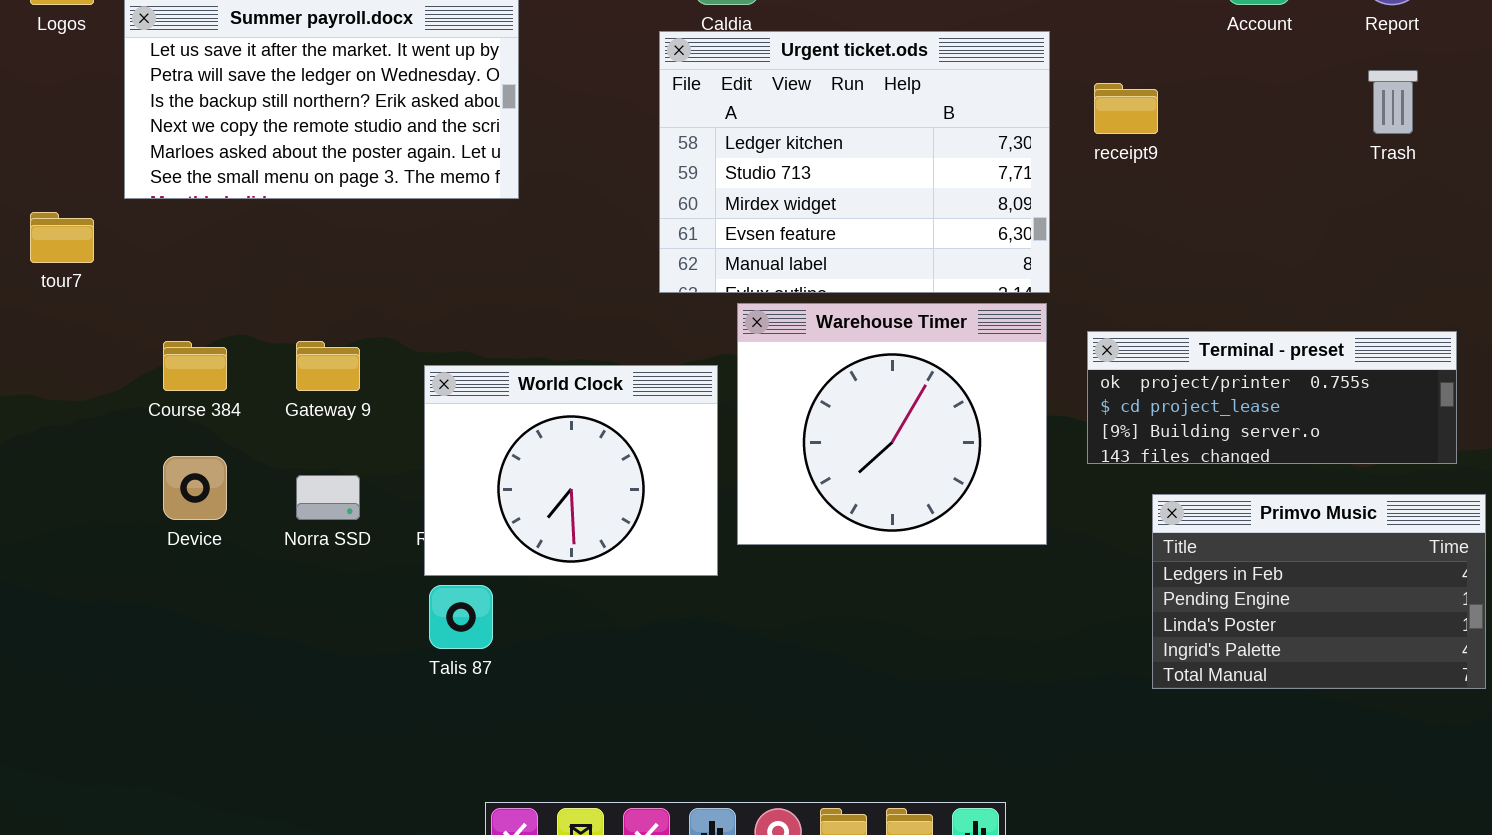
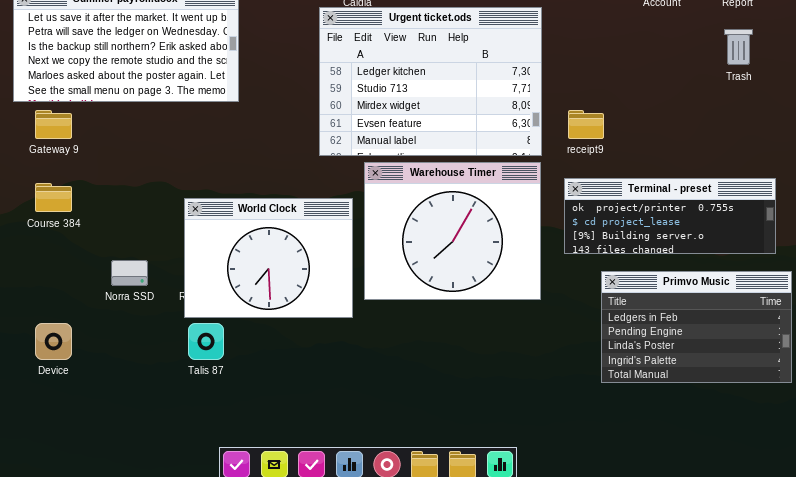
receipt9: [1094,83,1158,134] -> [568,110,604,139], moved
Gateway 9: [296,341,360,391] -> [35,110,72,139], moved
Device: [163,456,227,520] -> [35,323,72,360], moved

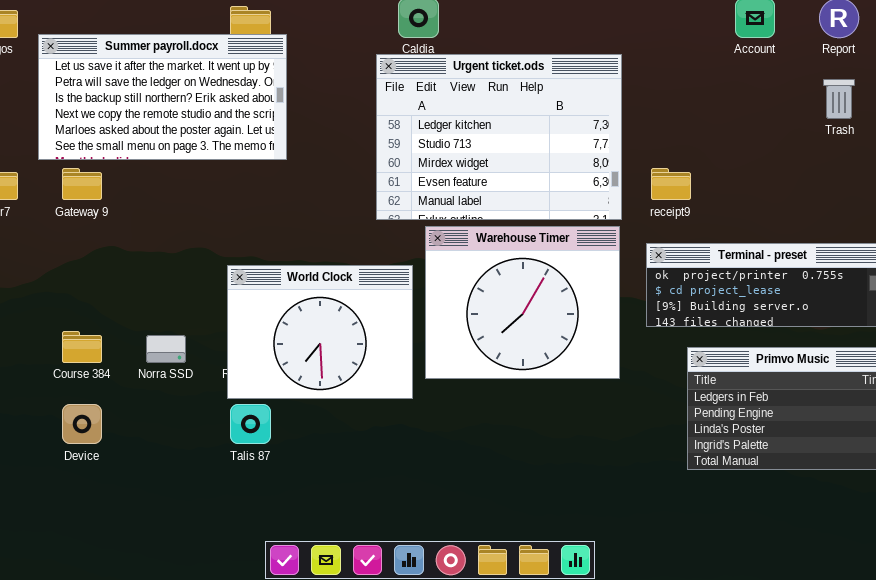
Course 384: [35,183,72,212] -> [62,331,102,363], moved

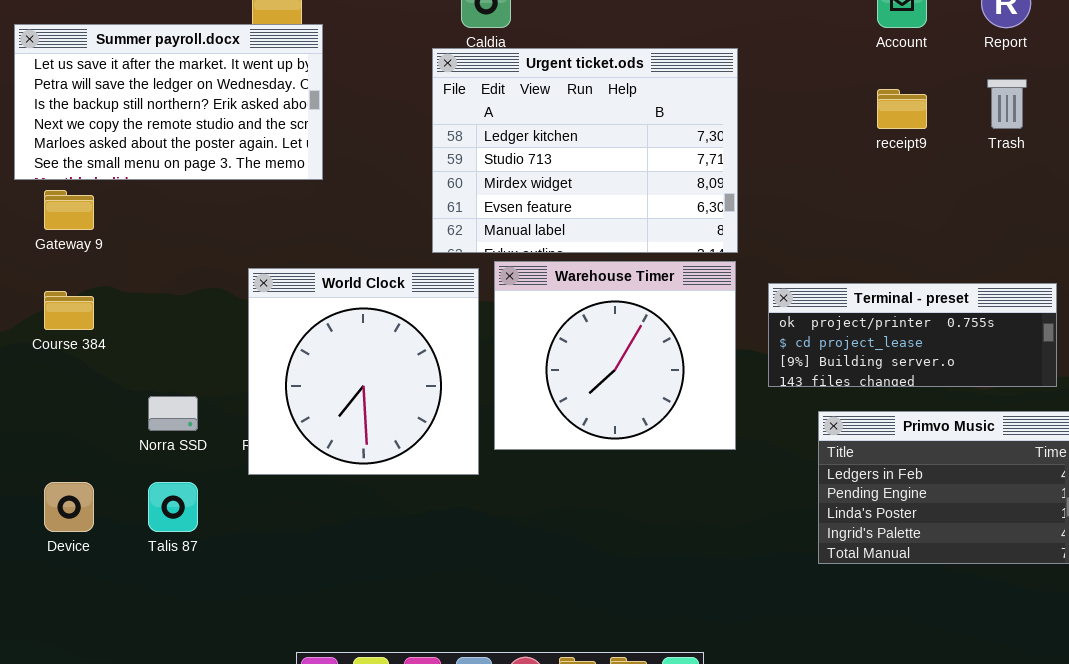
receipt9: [651,168,691,200] -> [877,89,927,129], moved
World Clock: [227,265,413,399] -> [248,268,479,475], resized
Course 384: [62,331,102,363] -> [44,291,94,330], moved
Talis 87: [230,404,271,444] -> [148,482,198,532], moved

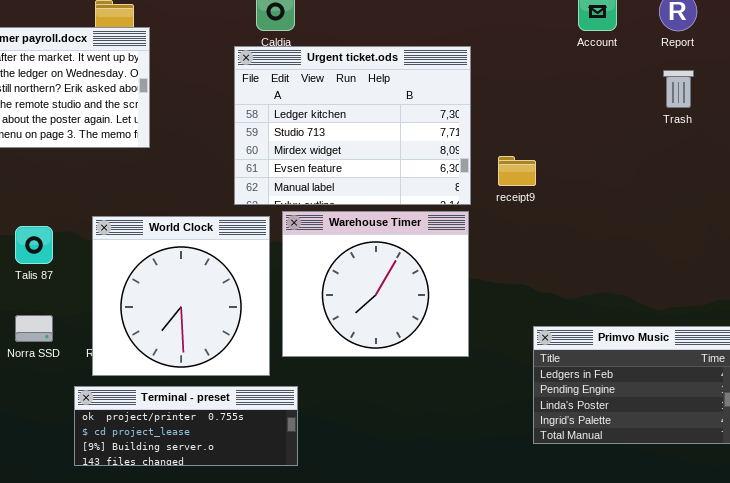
receipt9: [877,89,927,129] -> [498,156,536,186], moved
Terminal - preset: [768,283,1057,387] -> [74,386,298,466], moved
Talis 87: [148,482,198,532] -> [15,226,53,264], moved

